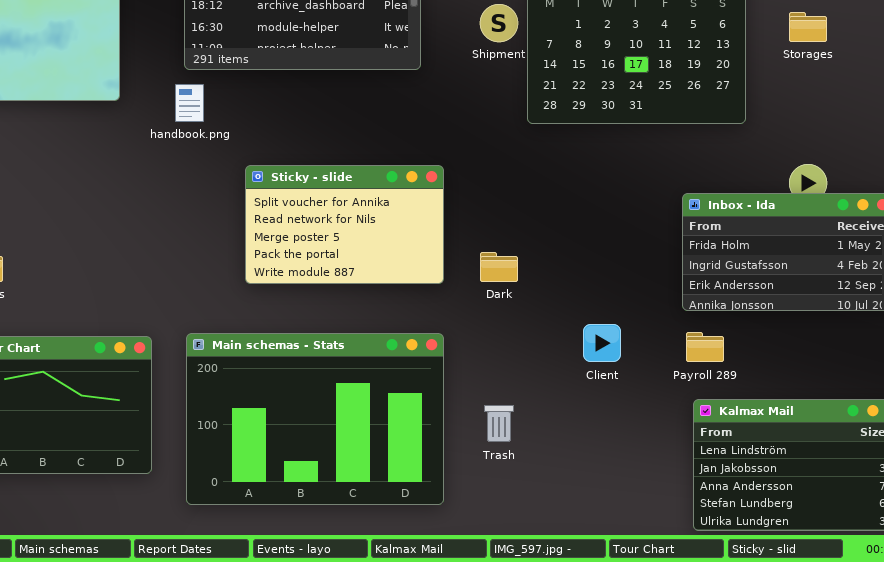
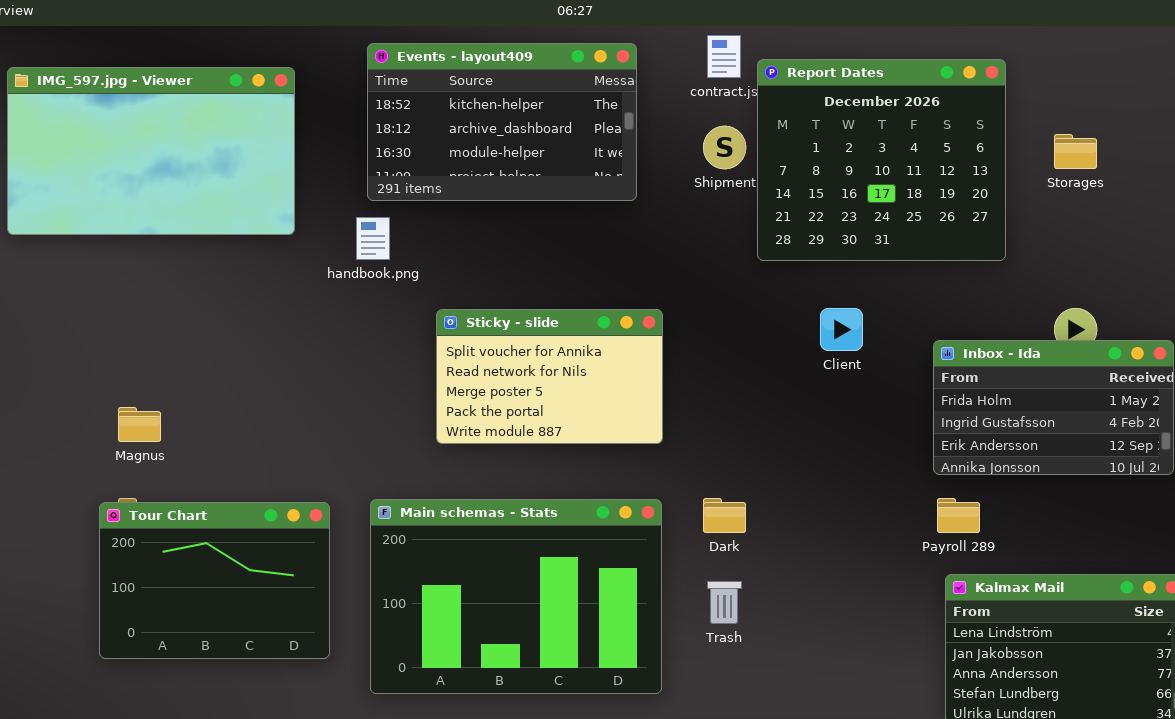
Dark: [480,252,518,282] -> [703,498,746,533], moved
Client: [583,324,621,362] -> [820,308,863,351], moved

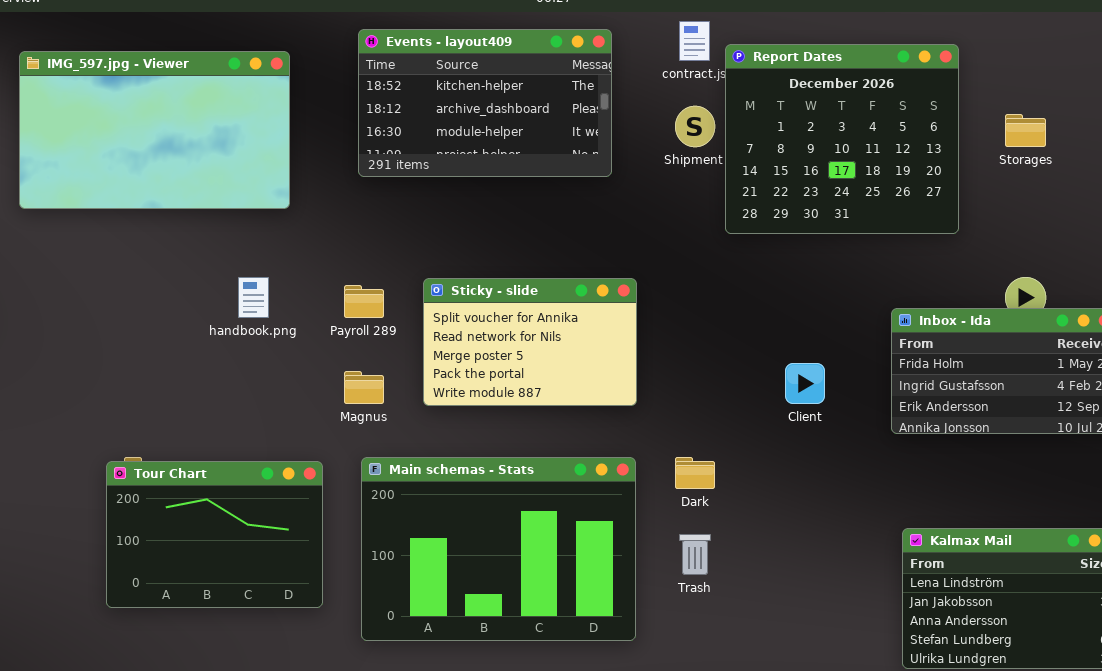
handbook.png: [356,217,390,260] -> [238,277,269,318], moved
Client: [820,308,863,351] -> [785,363,825,404], moved
Magnus: [118,407,161,442] -> [344,371,384,404], moved
Payroll 289: [937,498,980,533] -> [344,285,384,318], moved

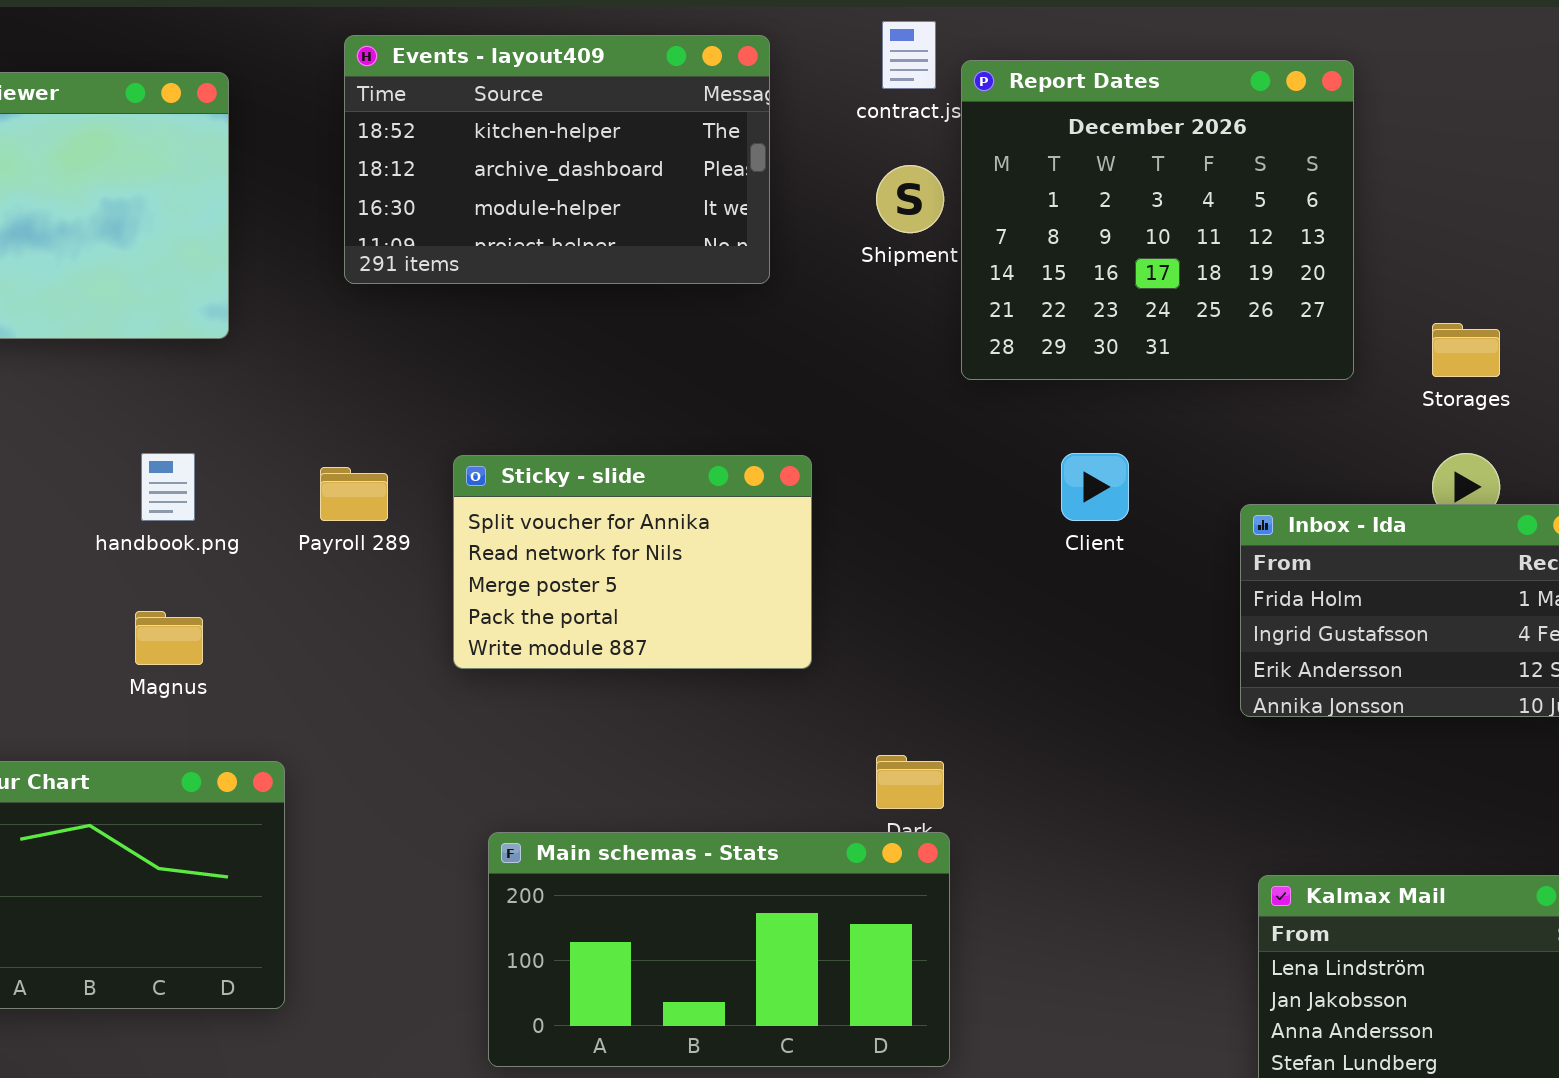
Storages: [1005,114,1046,147] -> [1432,323,1500,377], moved
Client: [785,363,825,404] -> [1061,453,1129,521], moved
Magnus: [344,371,384,404] -> [135,611,203,665], moved
Main schemas - Stats: [361,457,636,641] -> [488,832,950,1067], moved, resized

